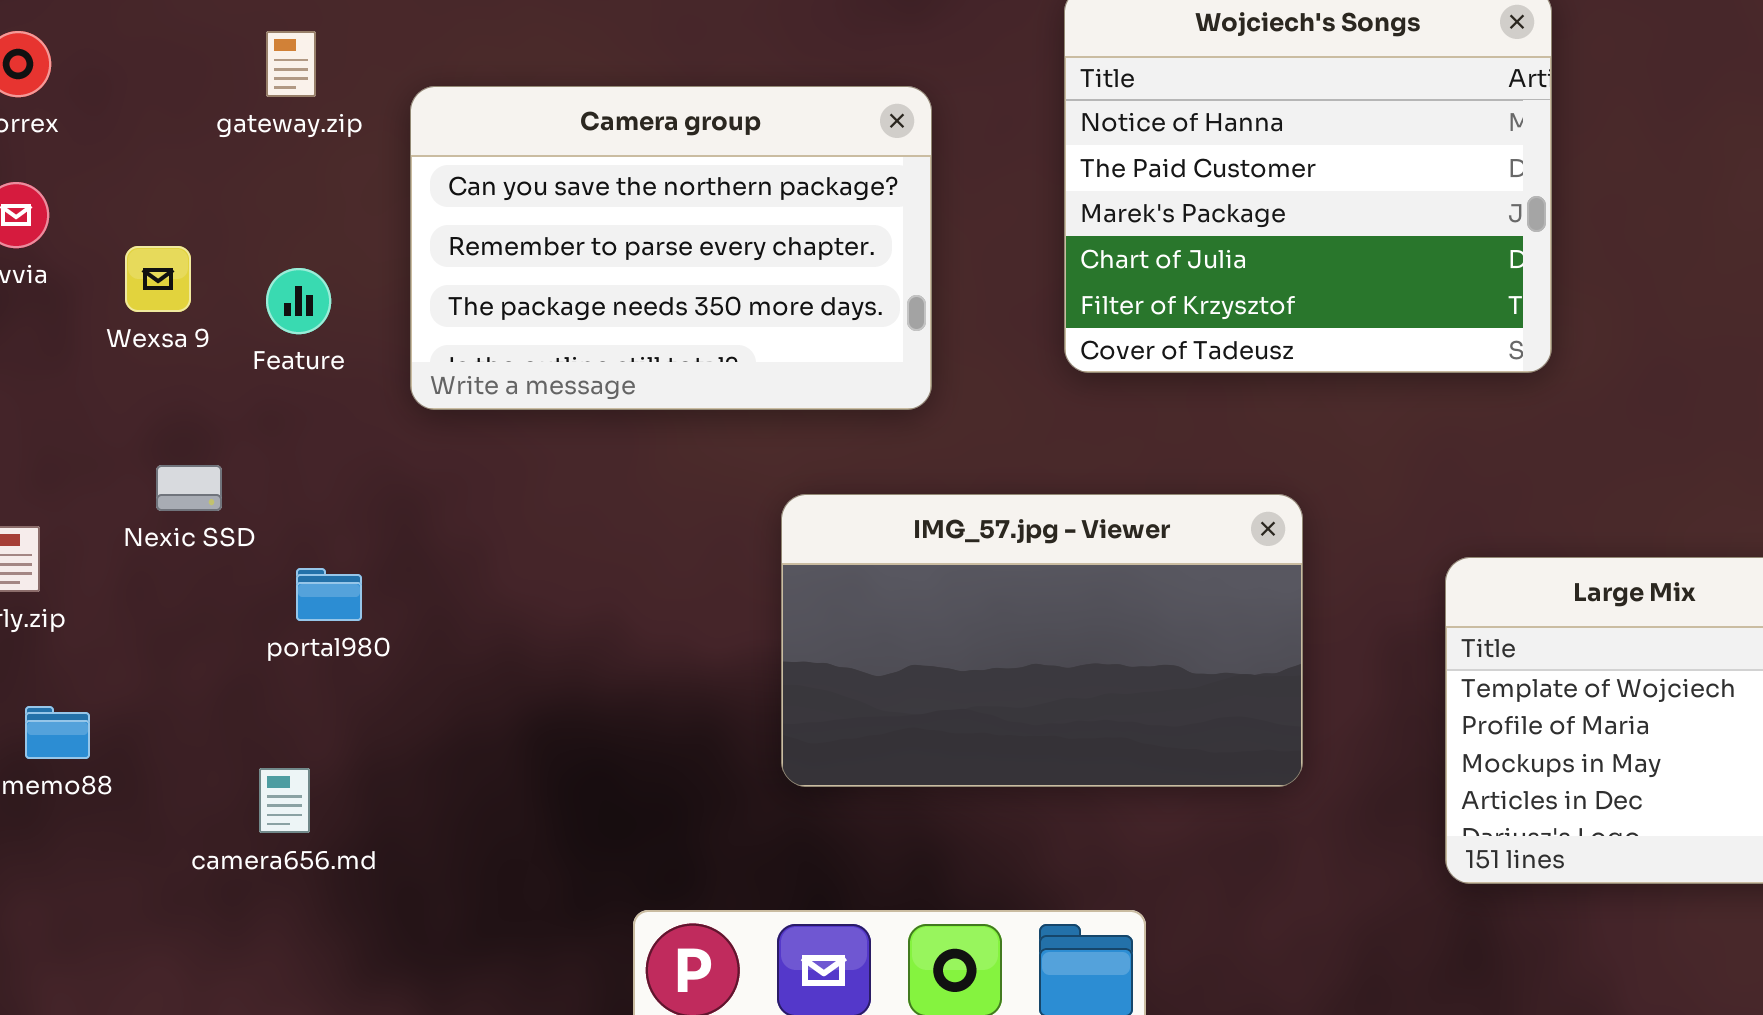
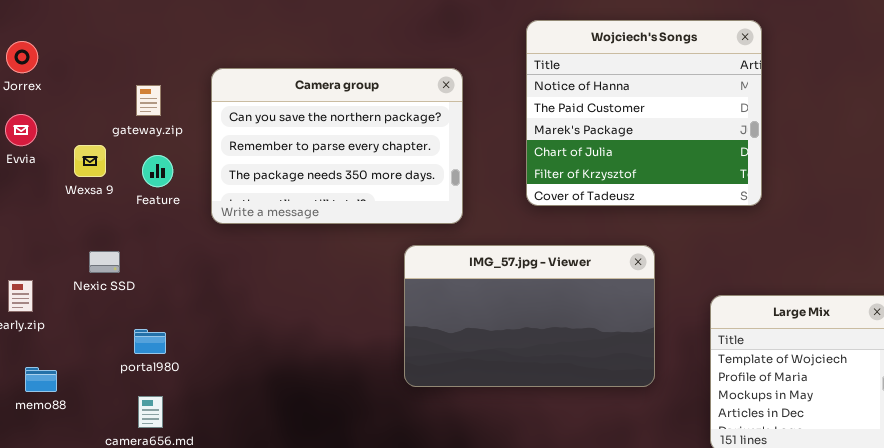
gateway.zip: [266,31,316,97] -> [136,85,161,116], moved
IMG_57.jpg - Viewer: [781,494,1303,787] -> [404,245,655,387], moved
portal980: [296,568,362,621] -> [134,329,166,354], moved

